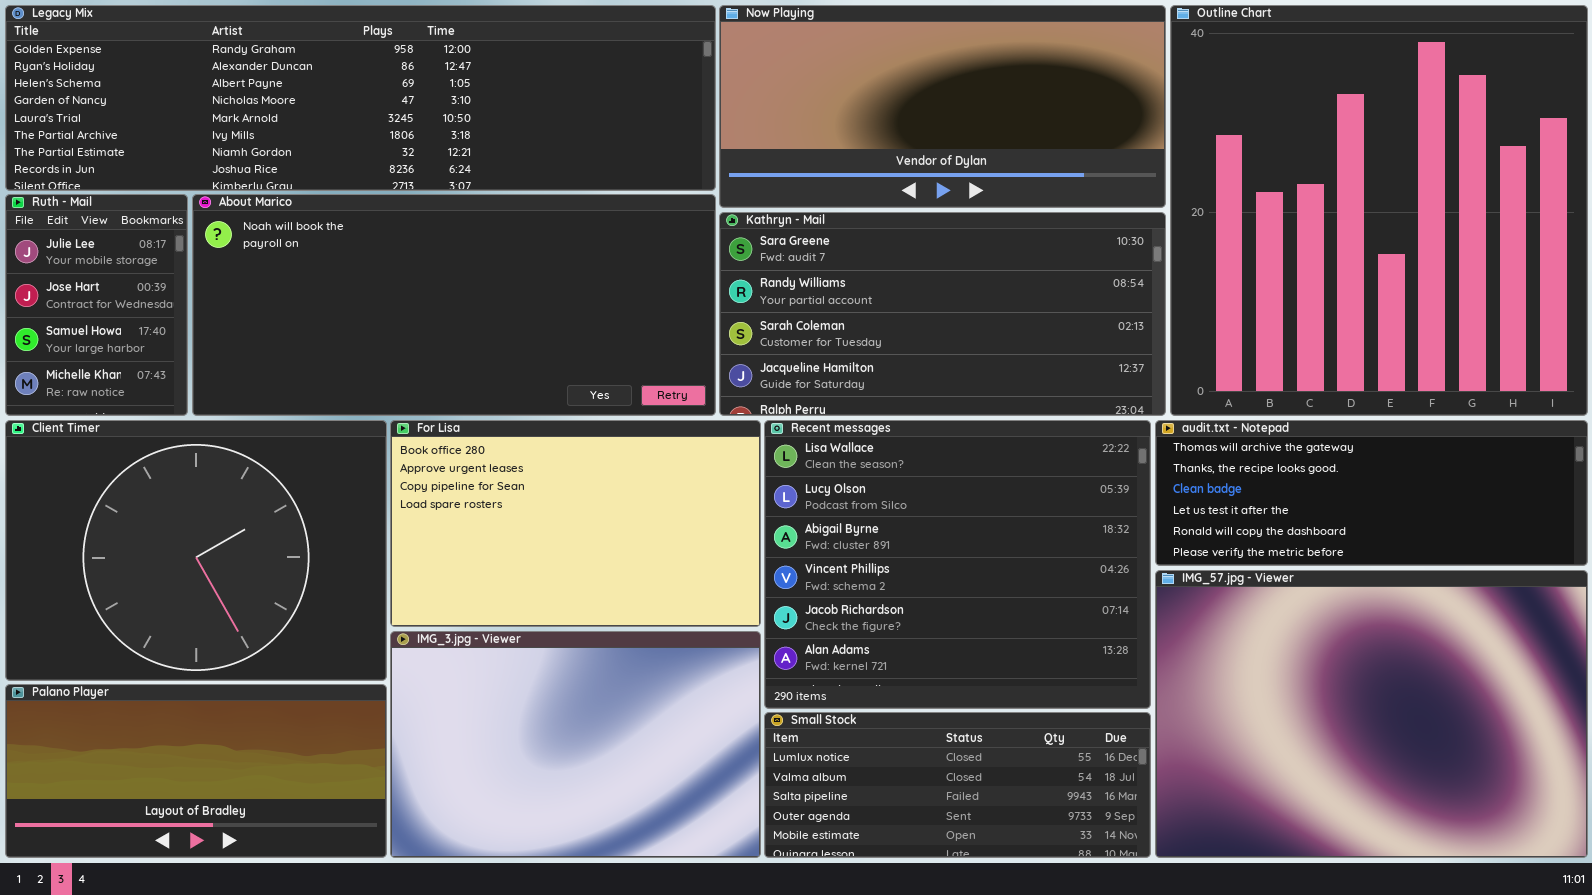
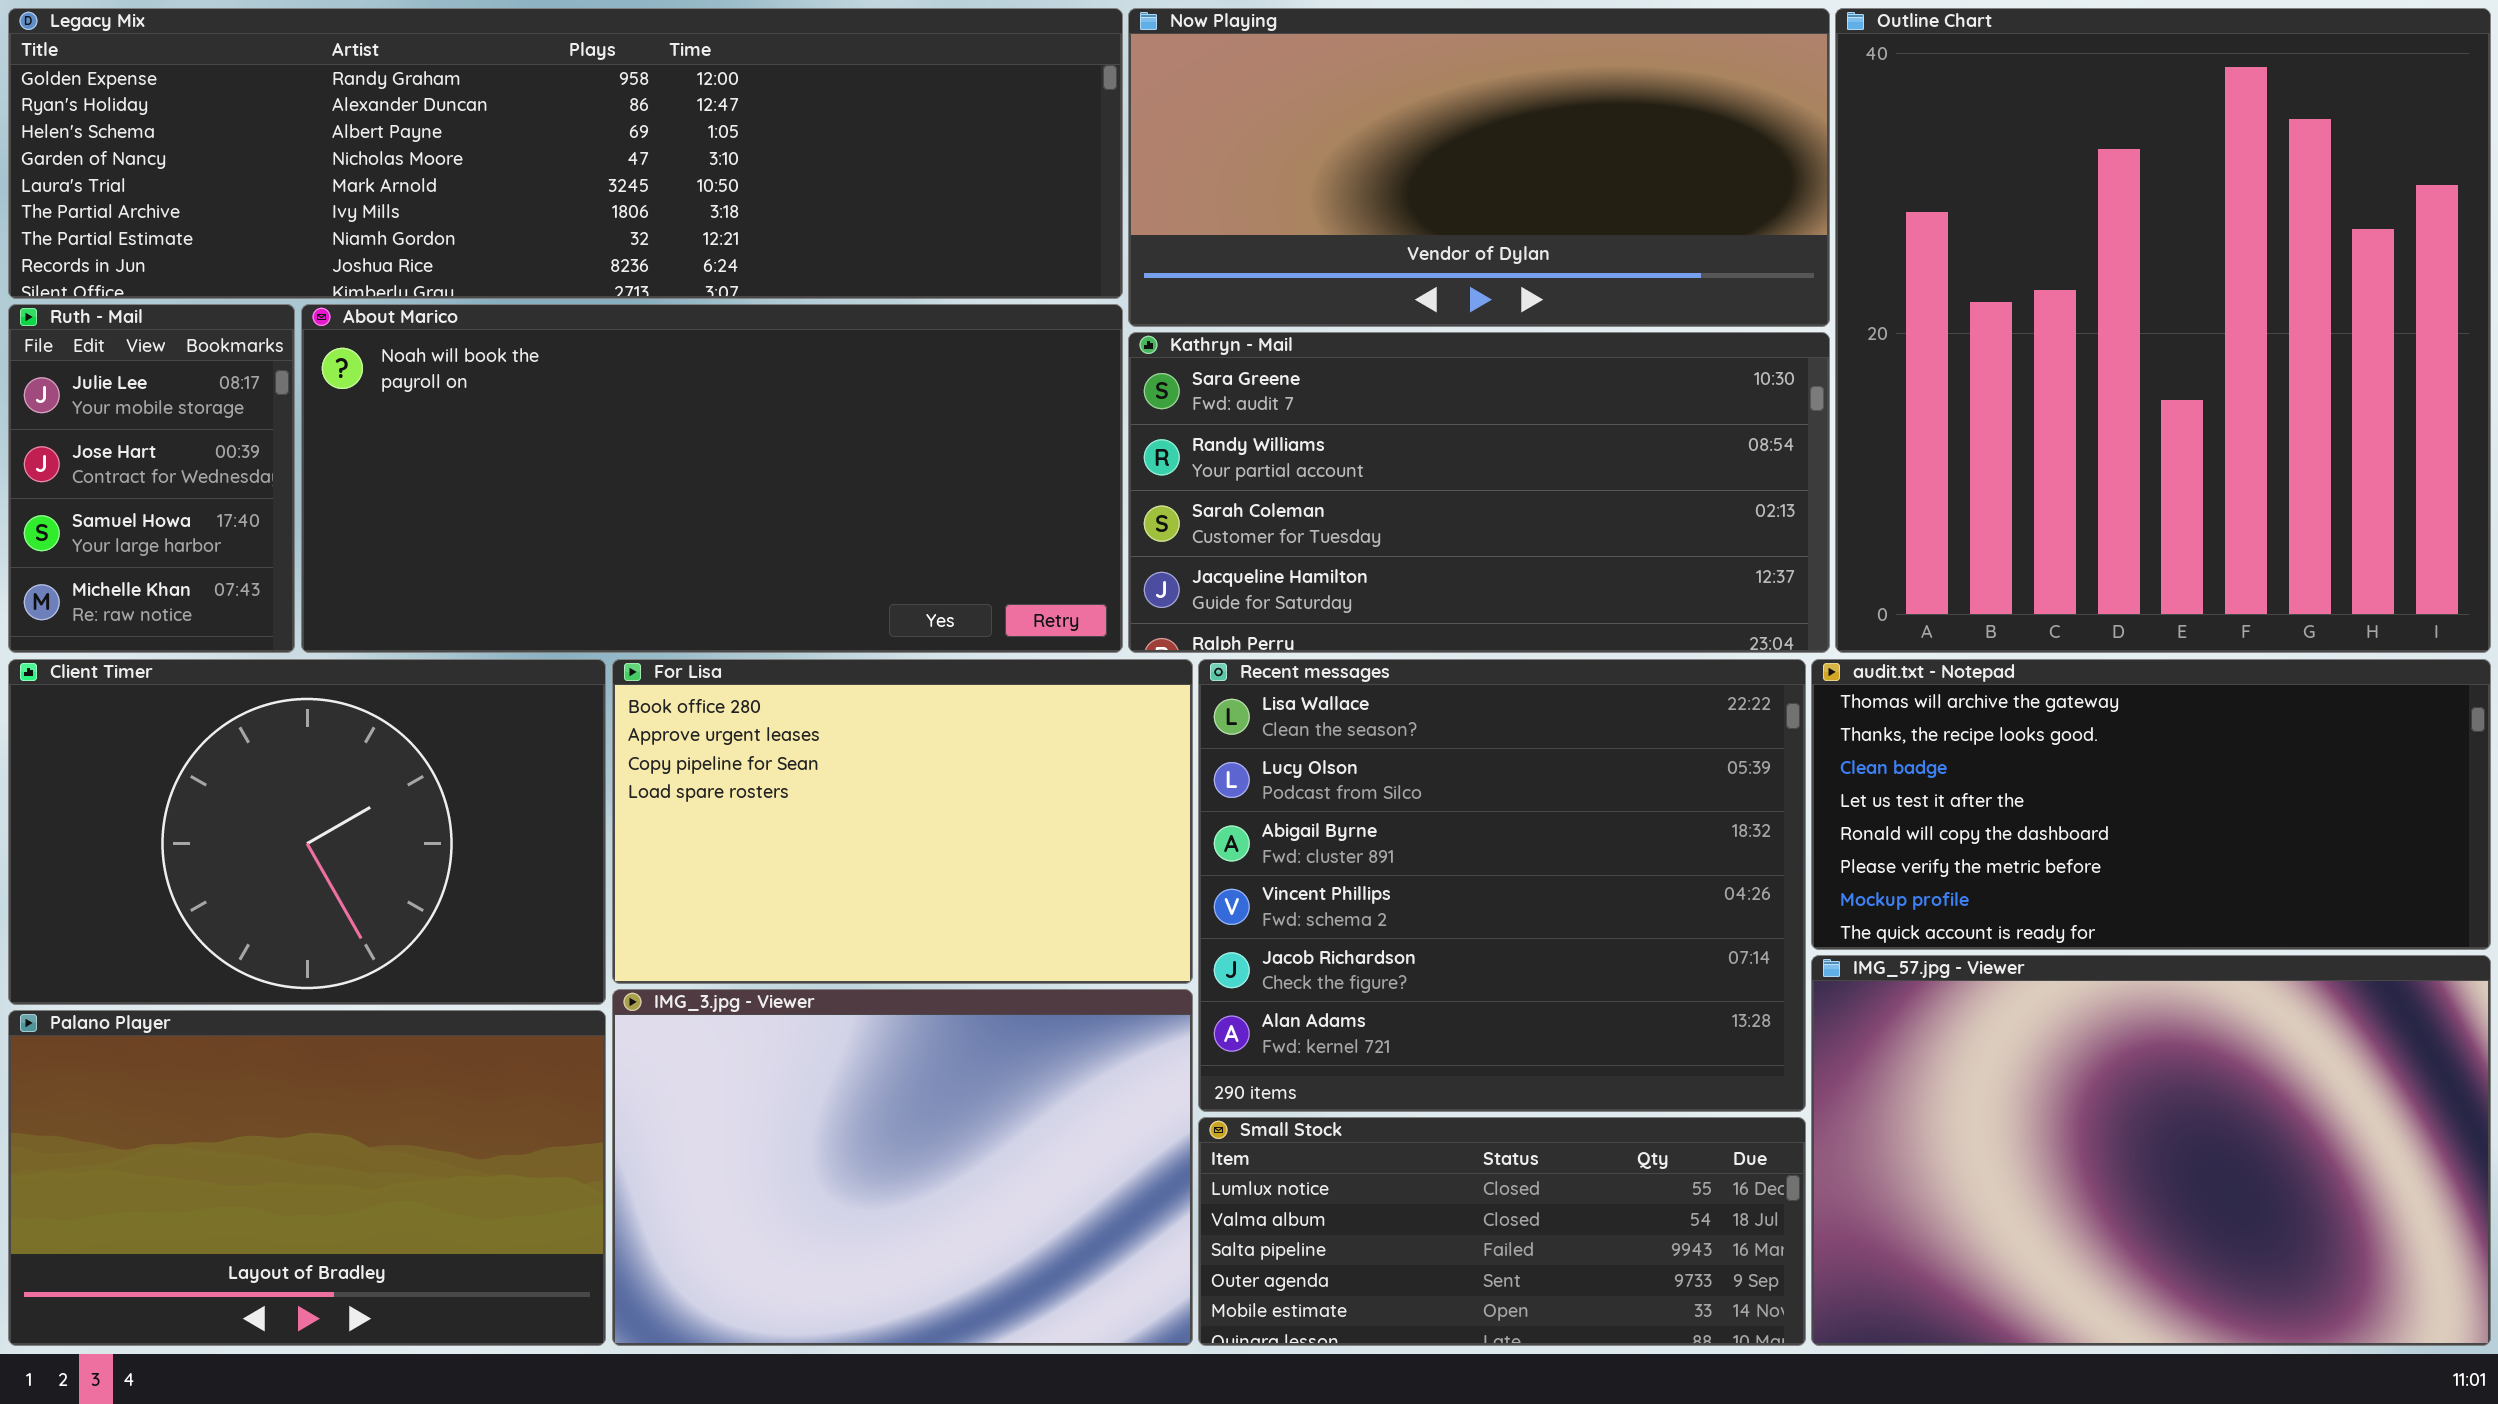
Client Timer: [5,420,387,681] -> [8,659,606,1005], resized
audit.txt - Notepad: [1155,420,1588,566] -> [1811,659,2491,950], resized
IMG_57.jpg - Viewer: [1155,570,1588,858] -> [1811,955,2491,1346], resized
Palano Player: [5,684,387,858] -> [8,1010,606,1346], resized

